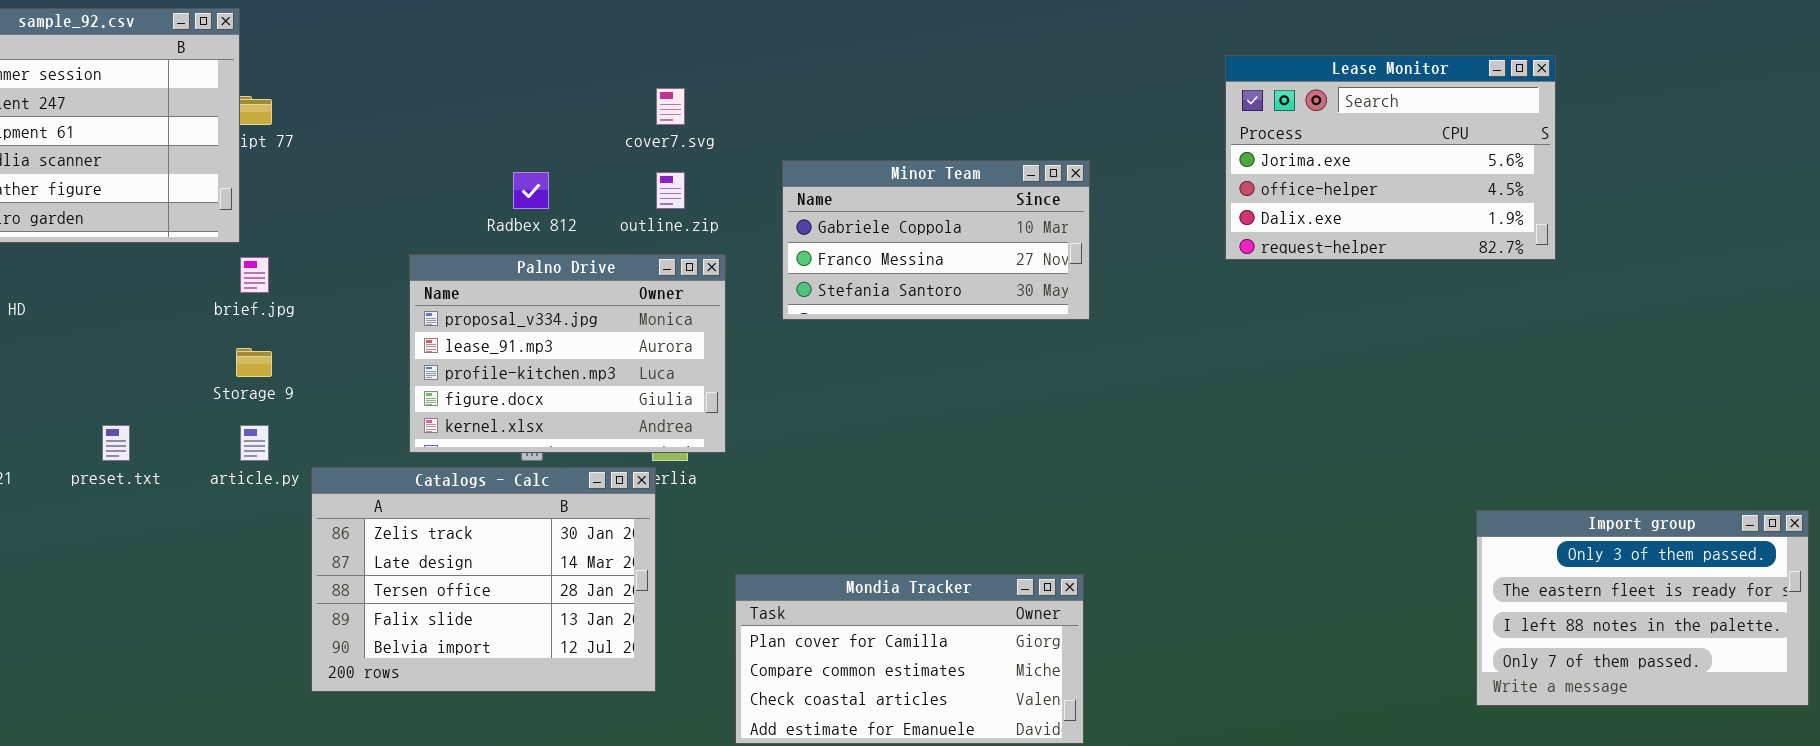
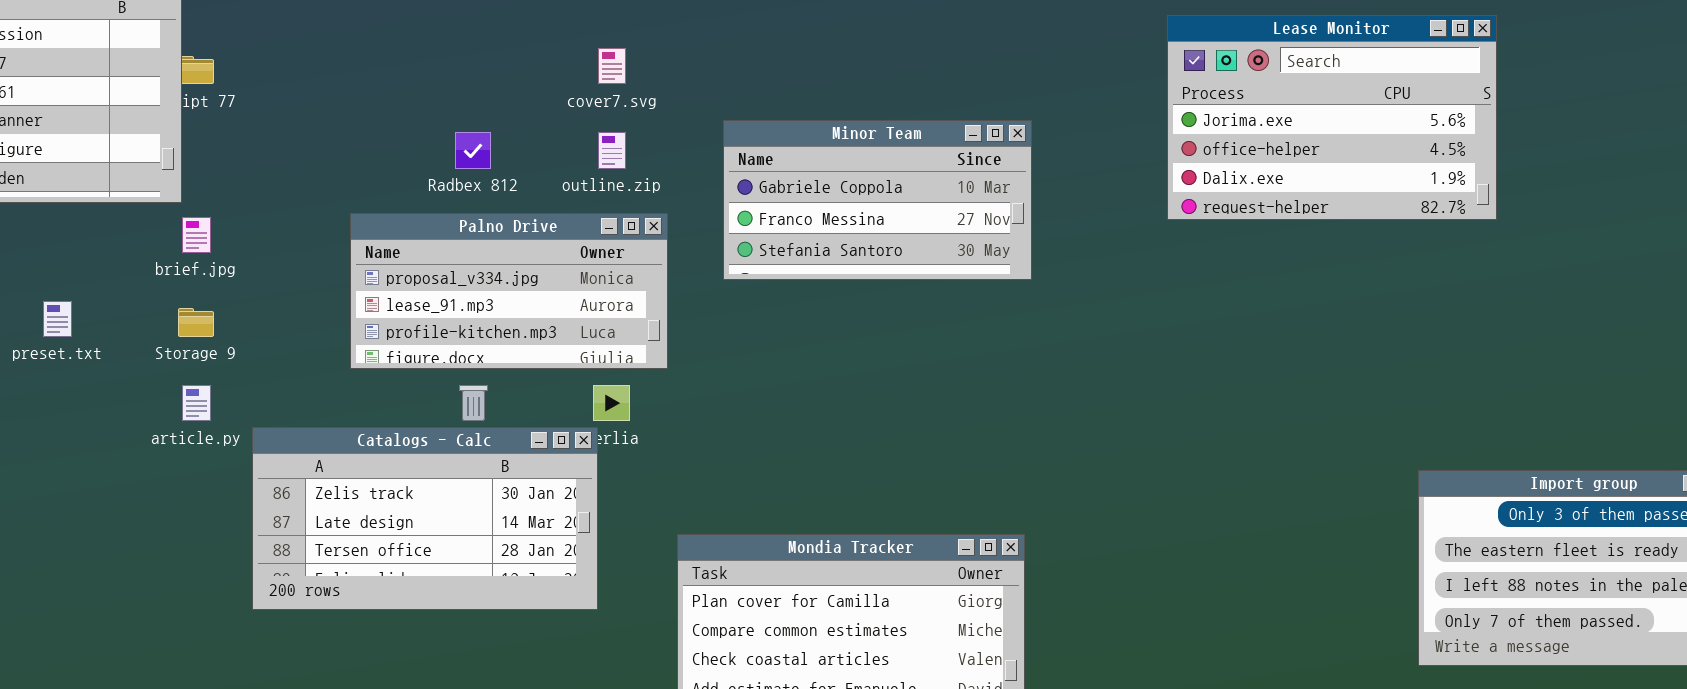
Palno Drive: [409,254,726,453] -> [350,213,668,369], resized
preset.txt: [102,425,130,461] -> [43,301,72,337], moved
Catalogs - Calc: [311,467,656,692] -> [252,427,598,610], resized

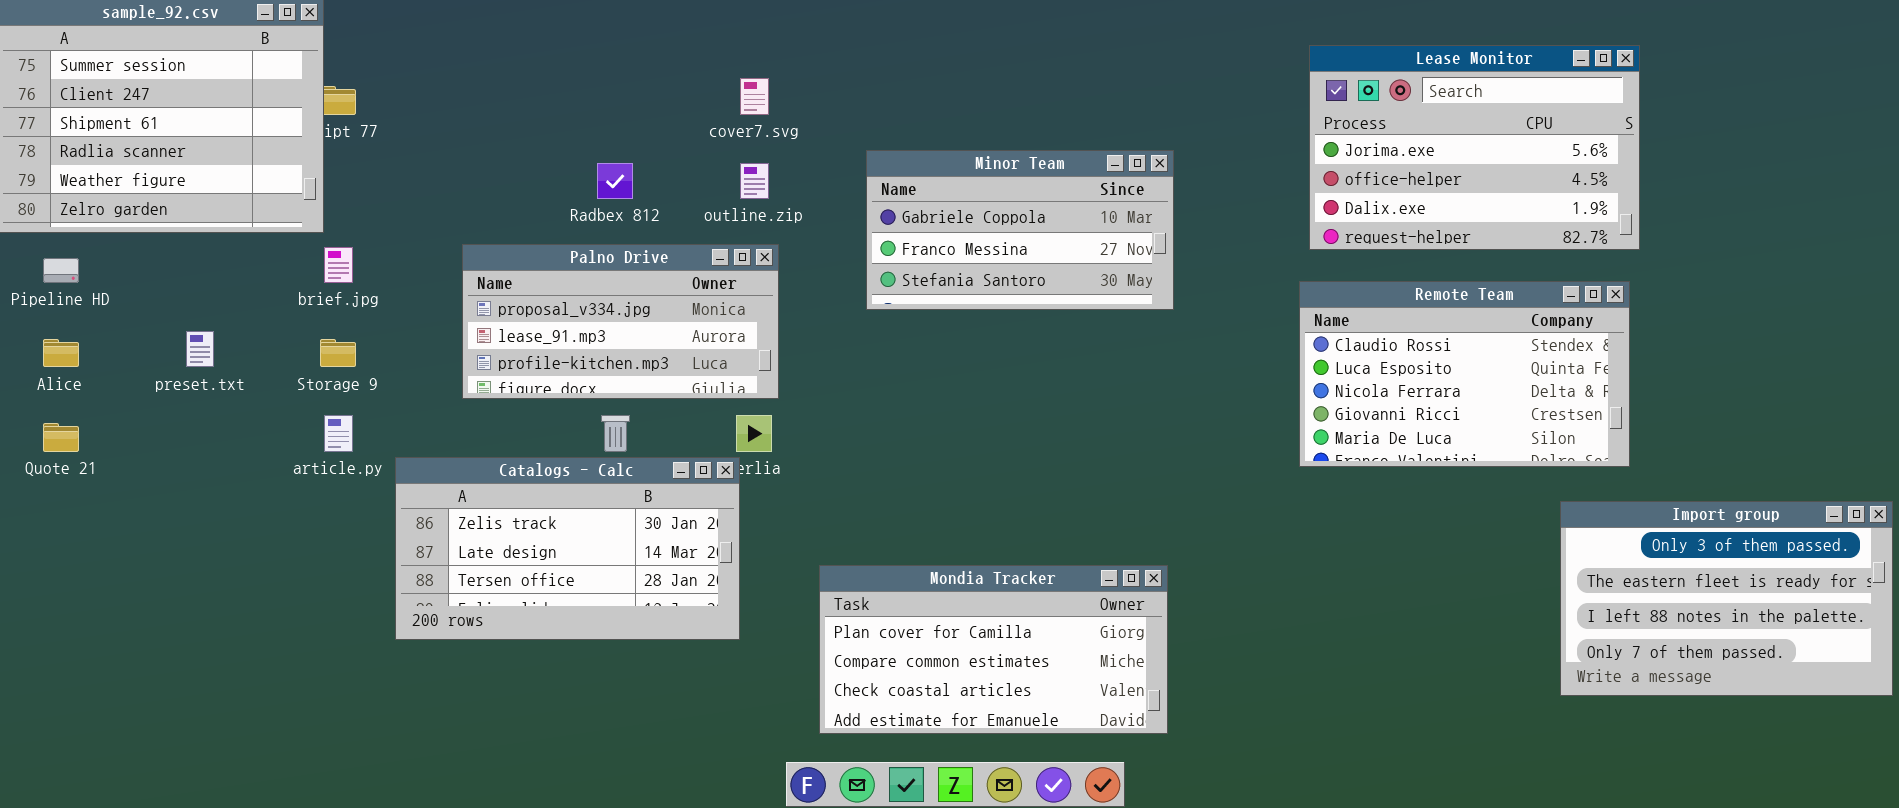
Palno Drive: [350,213,668,369] -> [462,244,779,399], moved
Remote Team: none -> [1299,281,1630,467], opened

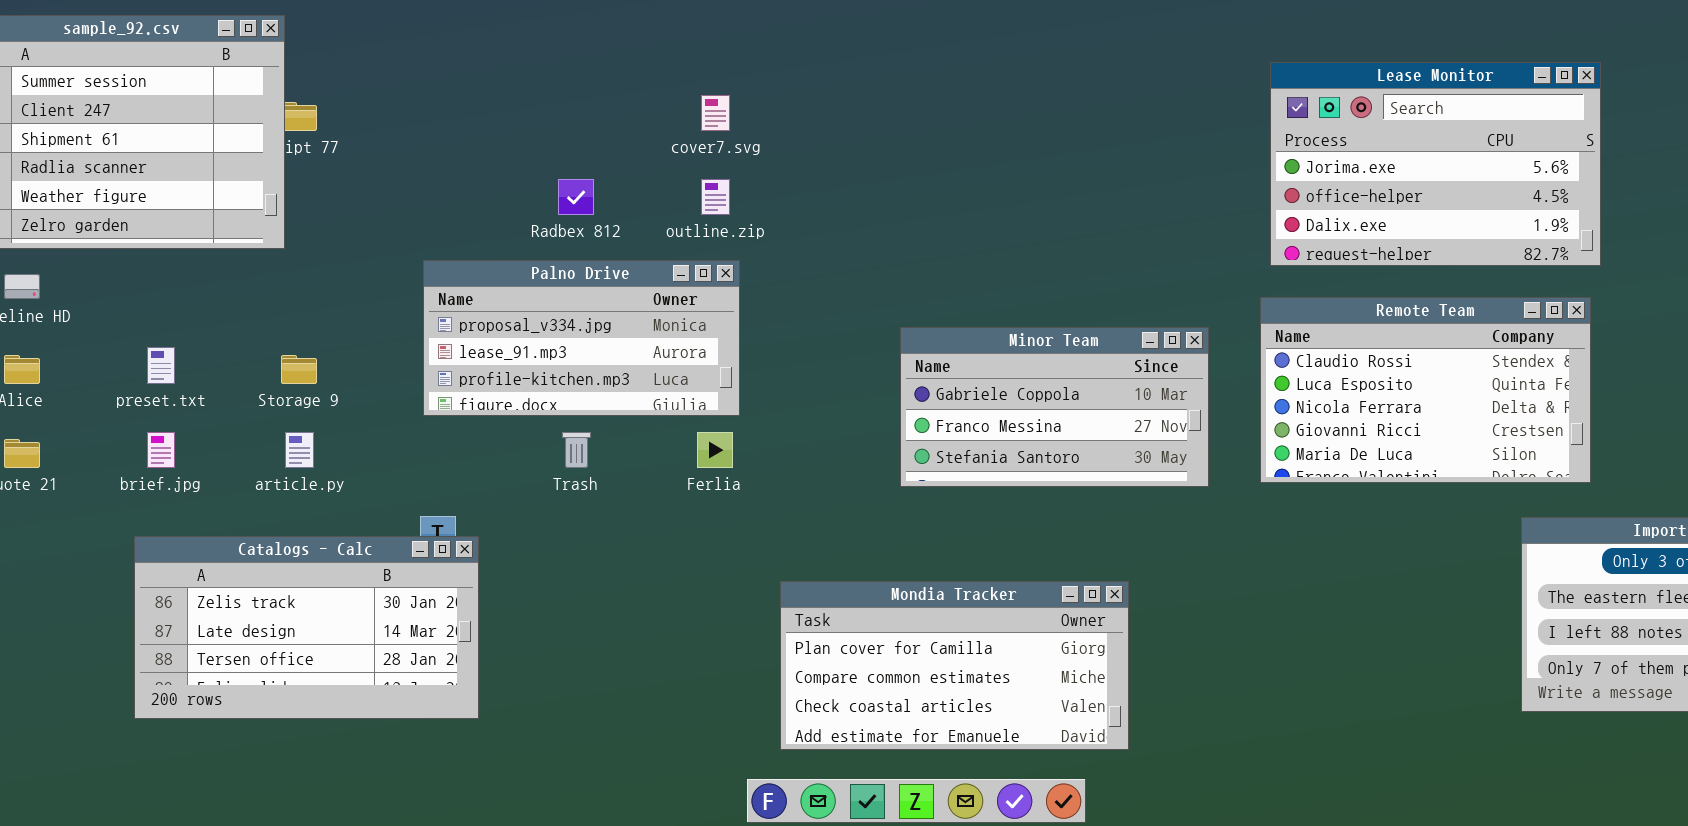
Minor Team: [866,150,1174,310] -> [900,327,1209,487], moved
brief.jpg: [324,247,353,283] -> [147,432,175,468], moved
Catalogs - Calc: [395,457,740,640] -> [134,536,479,719], moved

